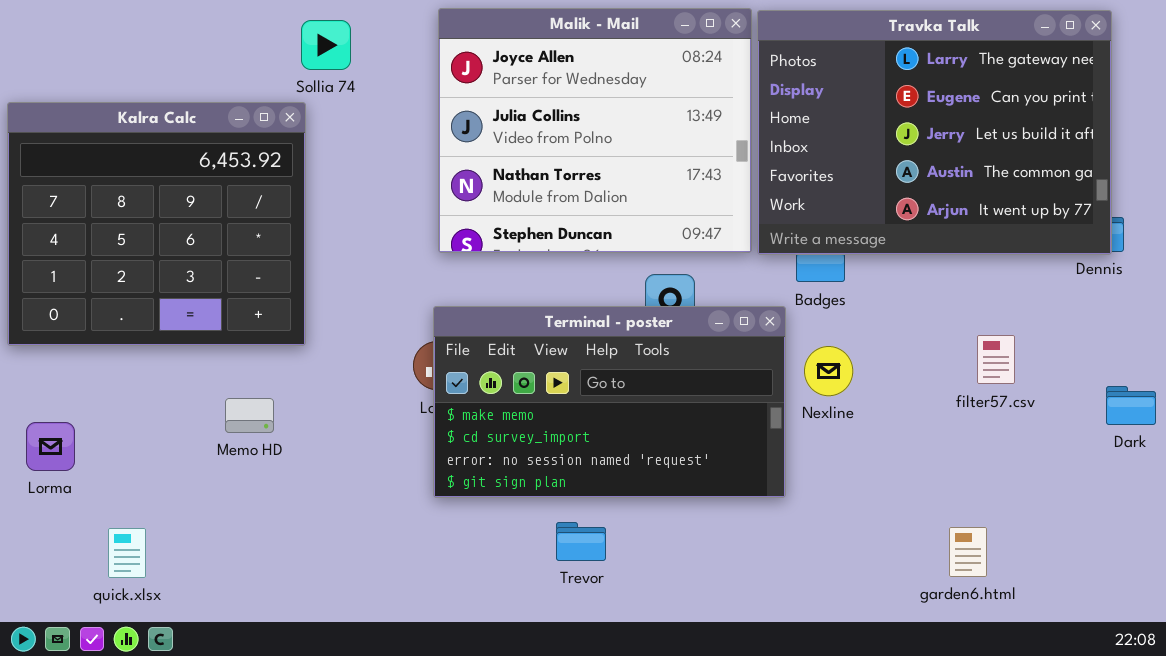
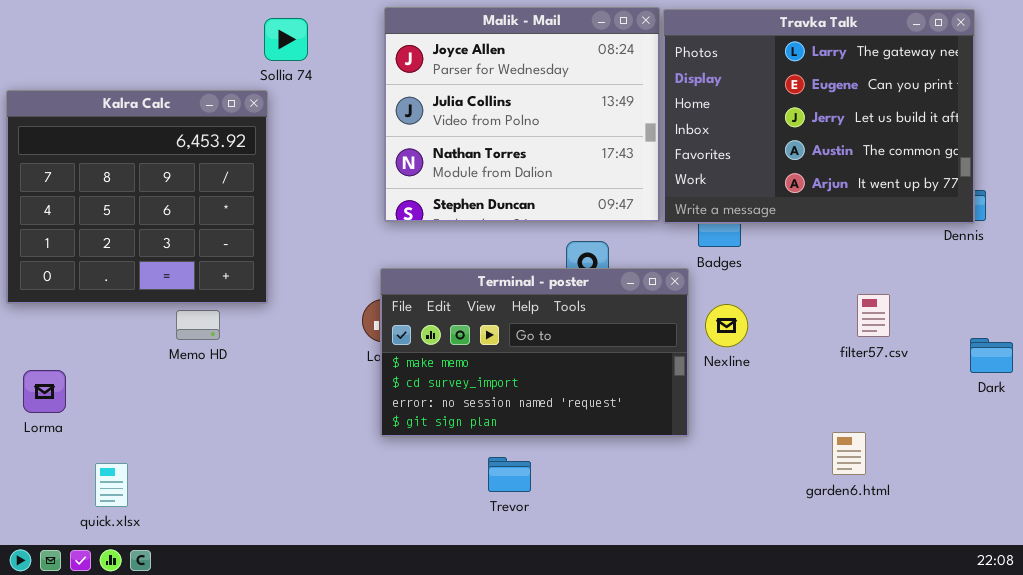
Memo HD: [225,398,274,433] -> [176,310,220,340], moved
garden6.html: [949,527,987,577] -> [832,432,866,475], moved

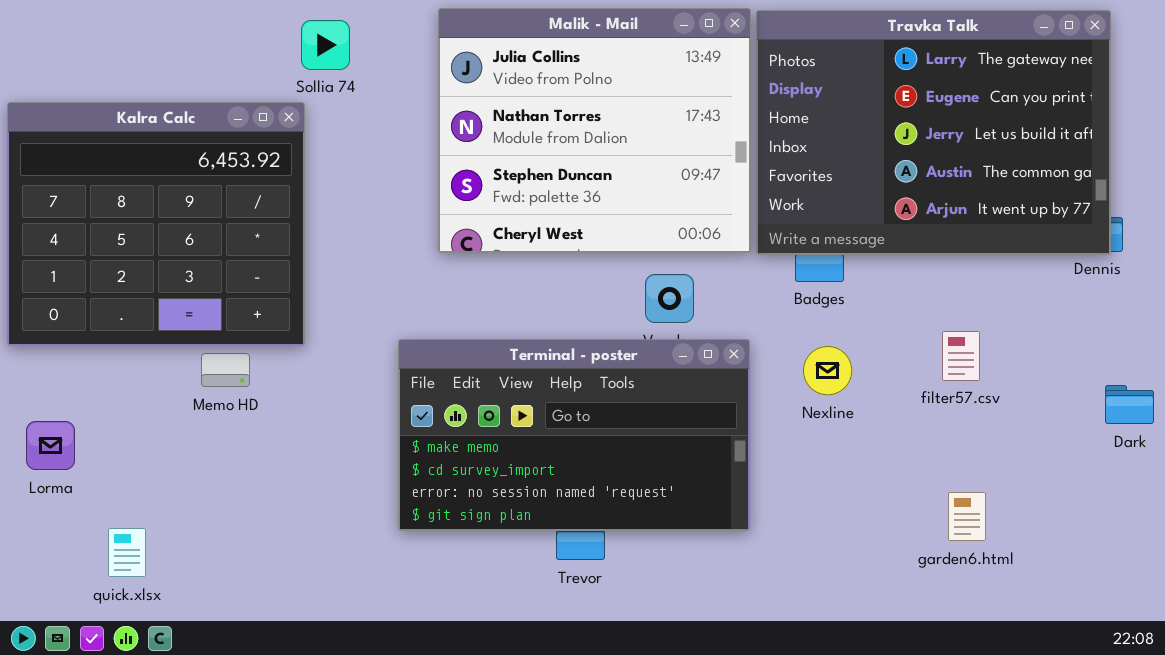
Malik - Mail: [384,7,660,222] -> [438,8,751,253], scrolled down 1 row
Terminal - poster: [380,268,689,437] -> [398,339,750,531], moved
filter57.csv: [857,294,890,337] -> [942,331,980,381], moved

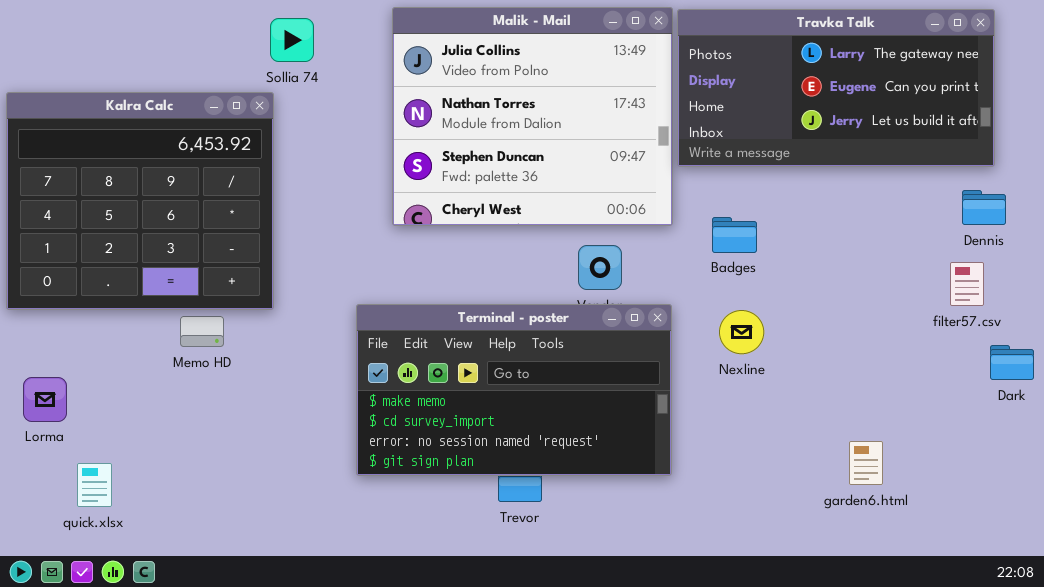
Travka Talk: [756,10,1111,255] -> [677,9,995,167], resized
filter57.csv: [942,331,980,381] -> [950,262,984,306], moved
quick.xlsx: [108,528,146,577] -> [77,463,112,507], moved

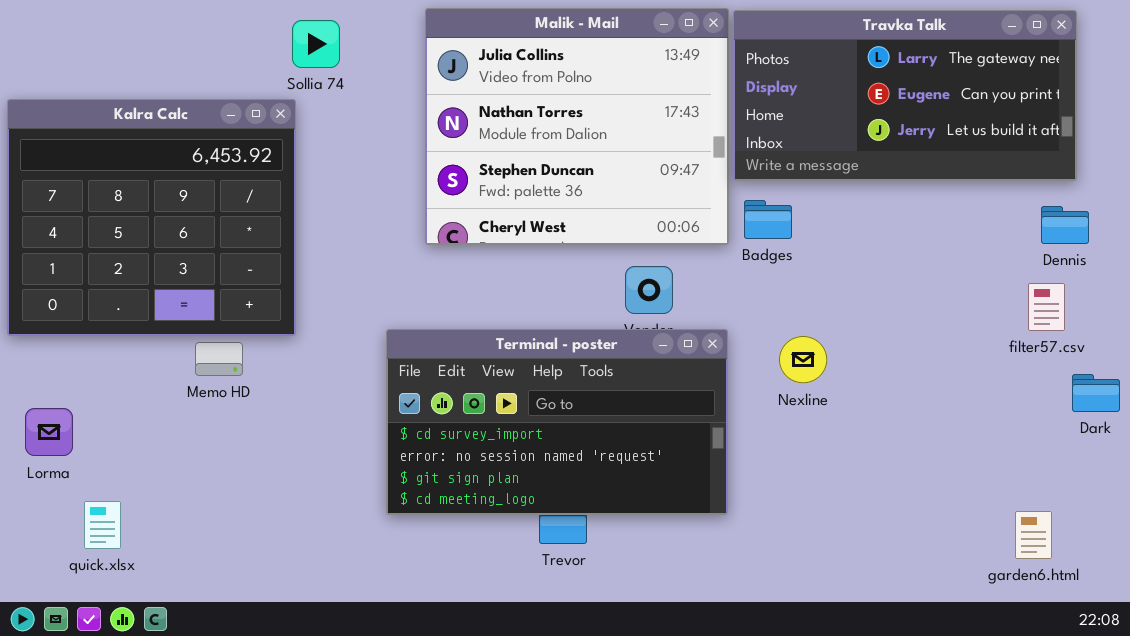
Badges: [712,217,757,253] -> [744,200,792,239], moved
Terminal - poster: [356,304,672,476] -> [386,329,728,515], scrolled down 1 row
garden6.html: [849,441,883,485] -> [1015,511,1052,559], moved

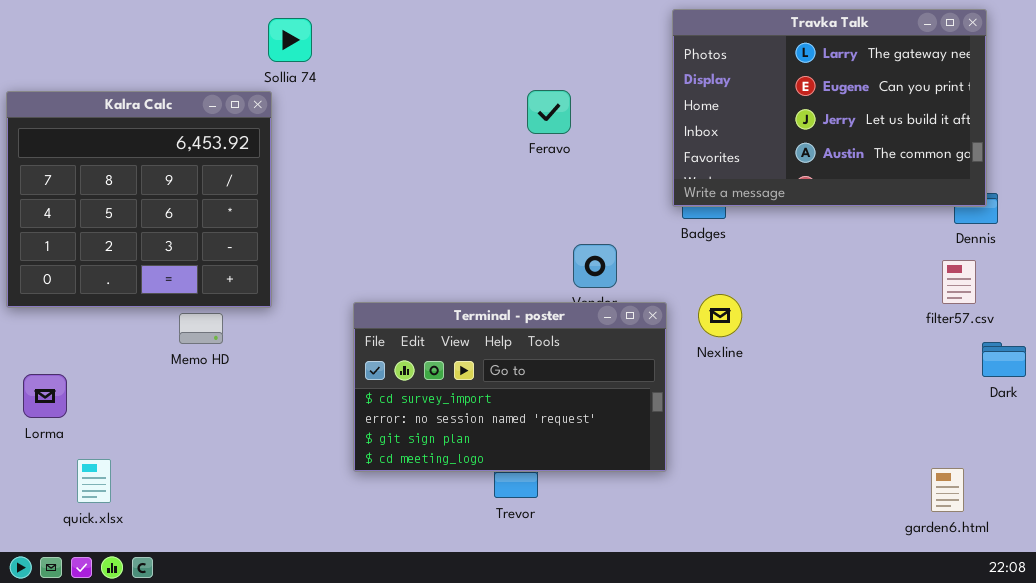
Malik - Mail: [425,8,729,245] -> none, closed
Travka Talk: [733,10,1077,181] -> [672,9,987,207], resized
Nexline: [779,336,827,383] -> [698,294,742,337], moved

